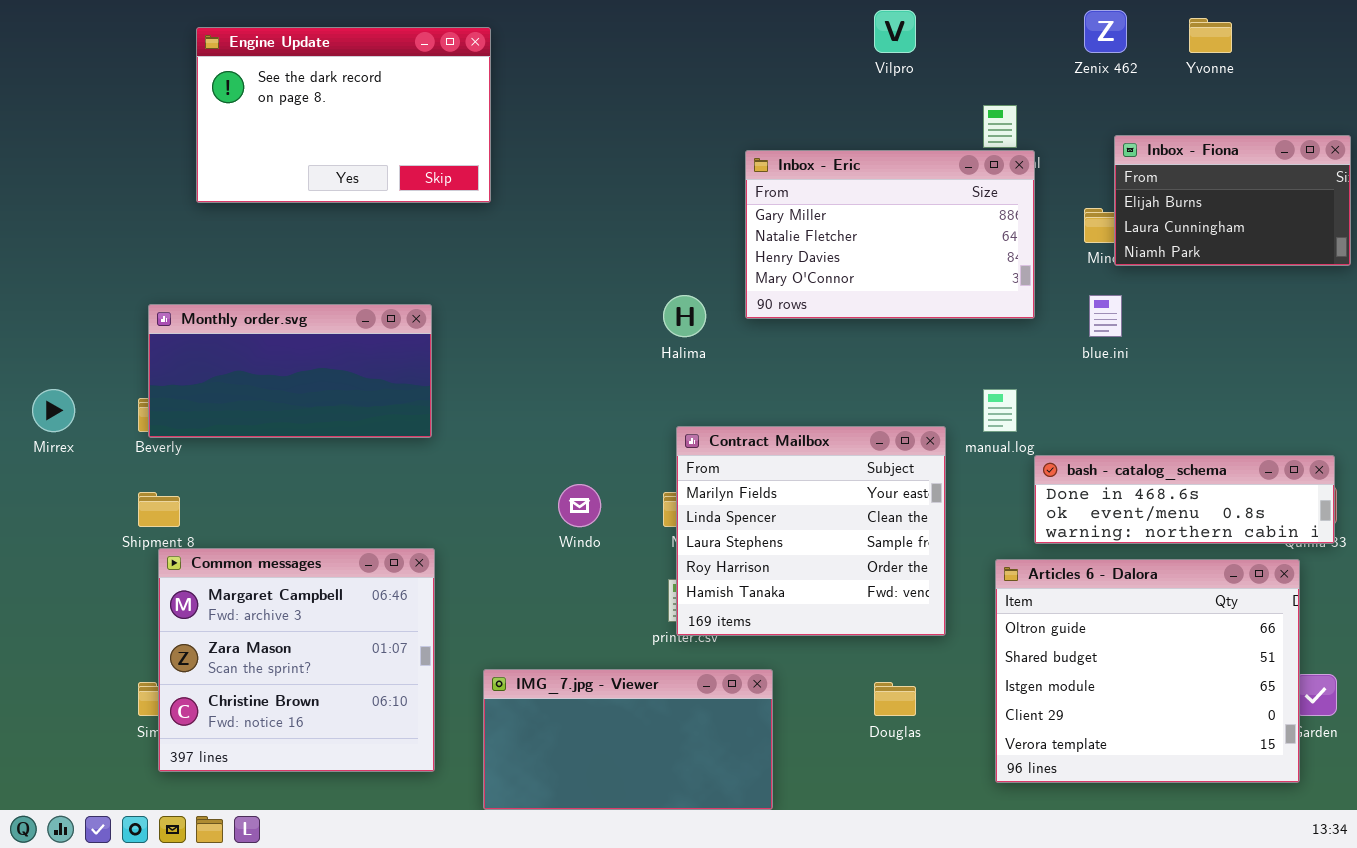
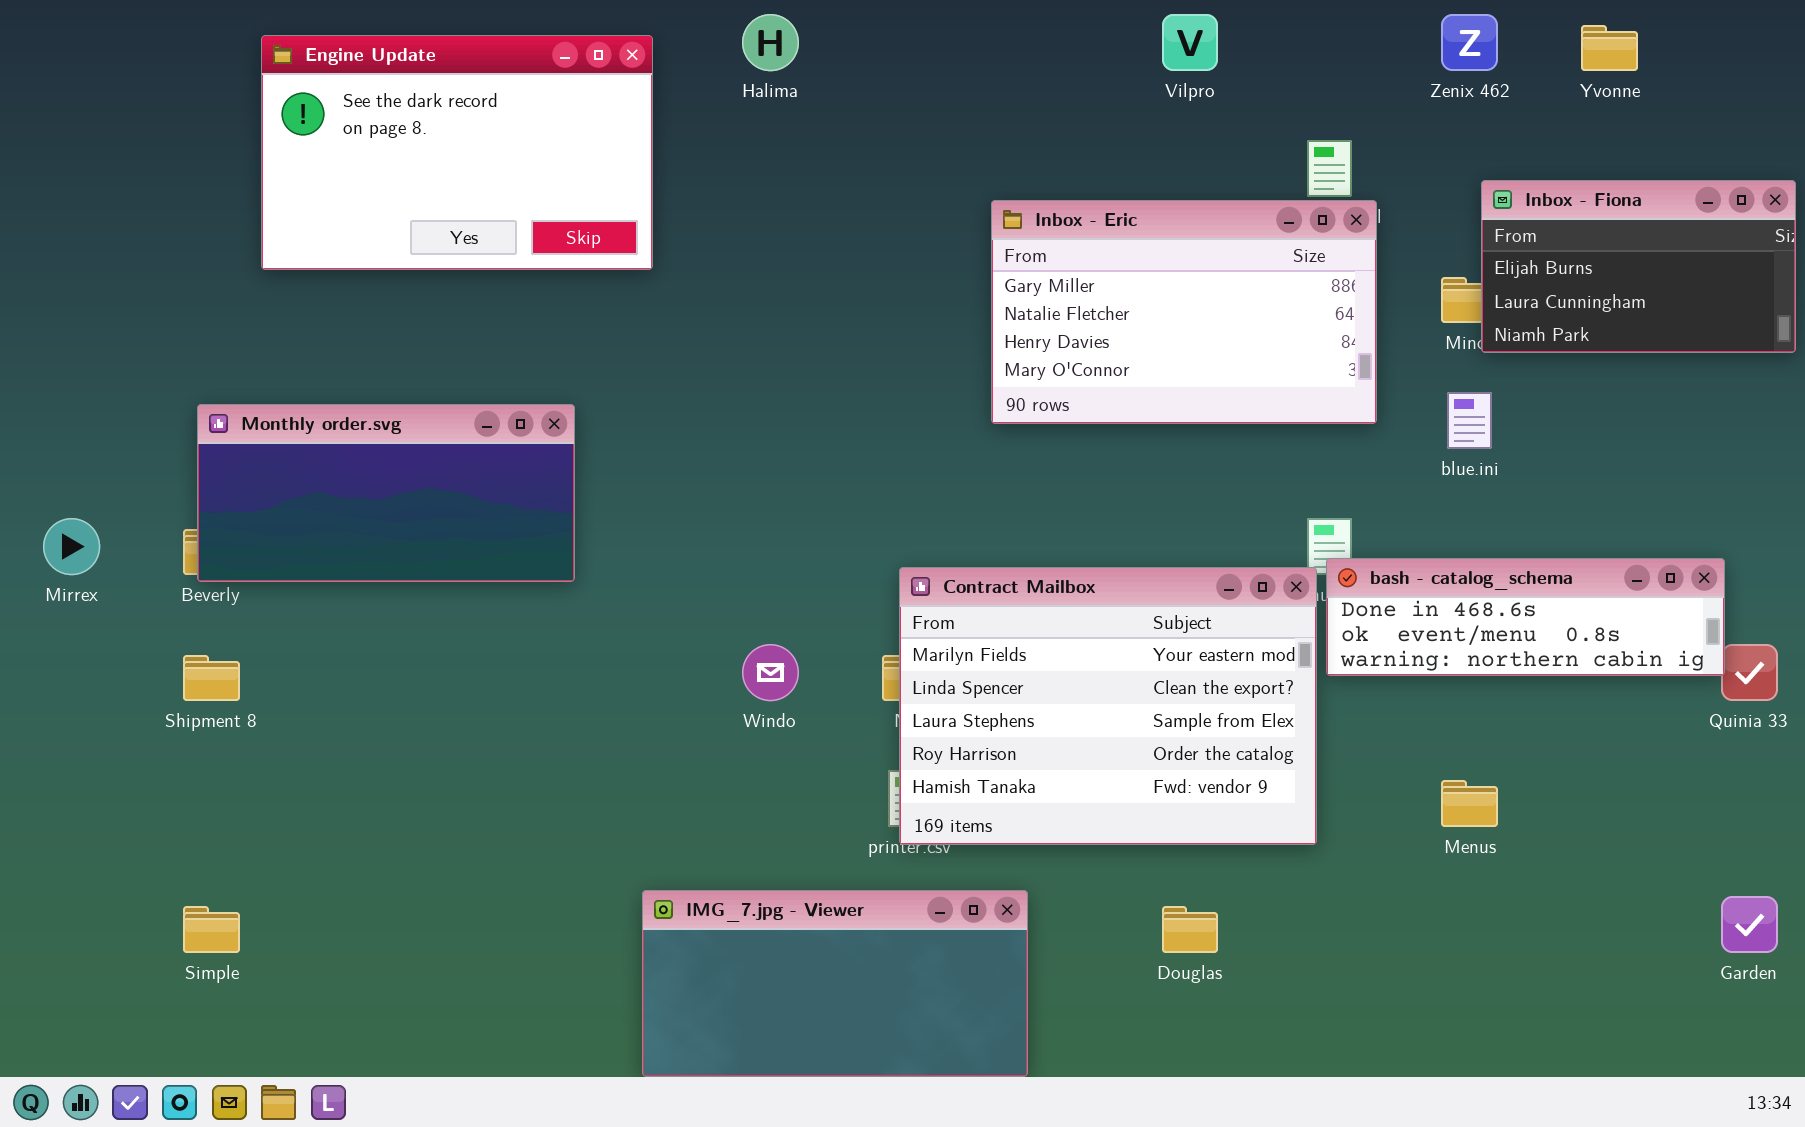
Halima: [663,295,706,337] -> [742,14,799,71], moved
Contract Mailbox: [676,426,946,636] -> [899,567,1317,845], resized
bash - catalog_schema: [1034,455,1335,544] -> [1326,558,1725,676], moved
Common messages: [158,548,435,772] -> none, closed
Articles 6 - Dalora: [995,559,1300,783] -> none, closed

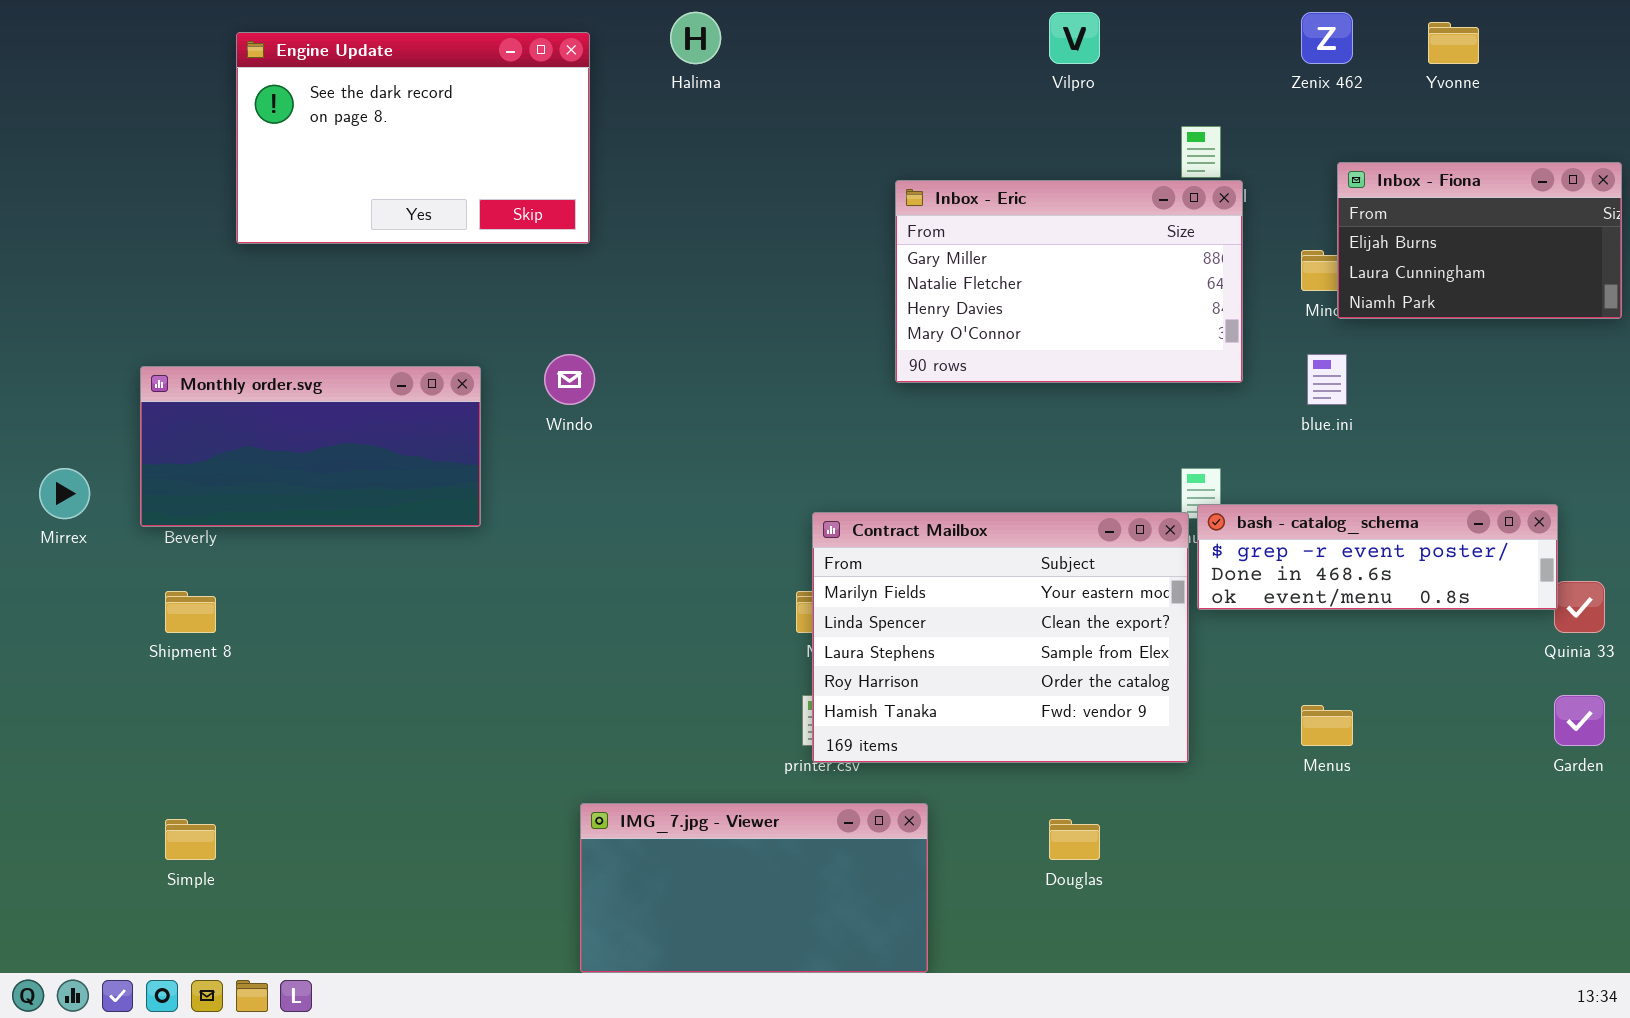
Monthly order.svg: [197,404,575,582] -> [140,366,481,527], moved
bash - catalog_schema: [1326,558,1725,676] -> [1197,504,1558,610], scrolled up 1 row
Windo: [742,644,799,701] -> [544,354,595,405], moved
Garden: [1721,896,1778,953] -> [1554,695,1605,746], moved

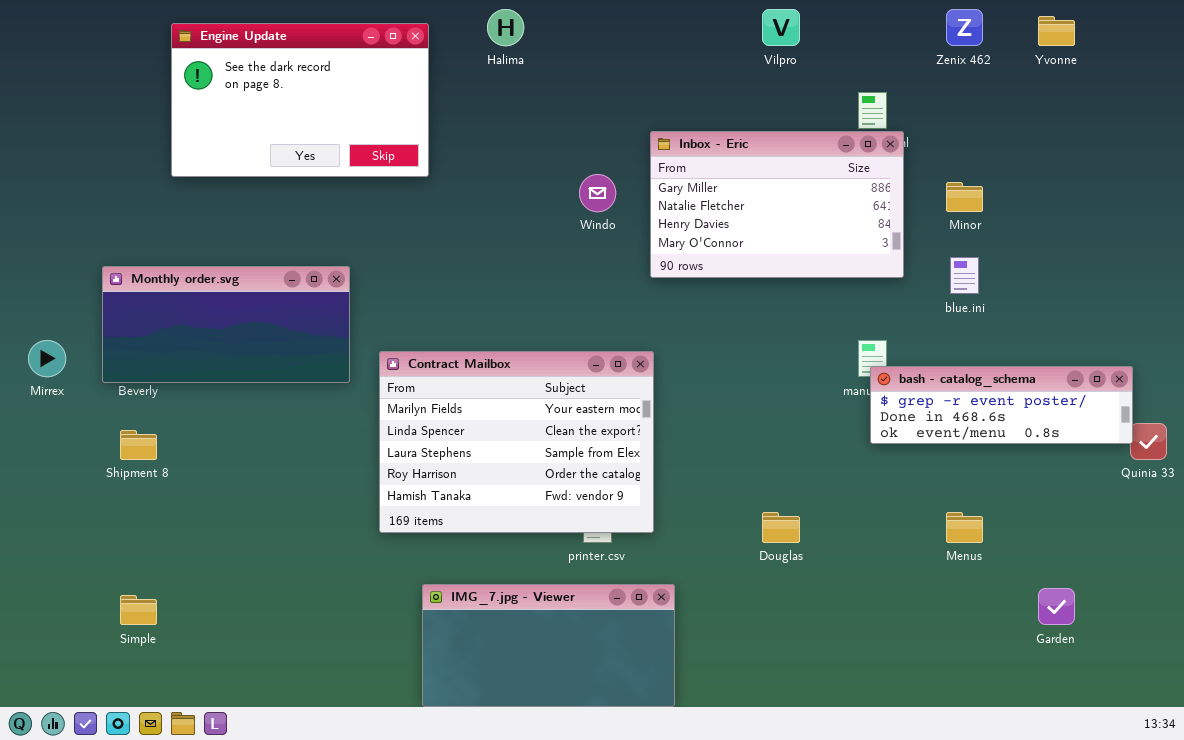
Inbox - Fiona: [1337,162,1622,319] -> none, closed
Windo: [544,354,595,405] -> [579,174,616,212], moved
Contract Mailbox: [812,512,1189,763] -> [379,351,654,533], moved
Garden: [1554,695,1605,746] -> [1038,588,1075,625], moved
Douglas: [1049,819,1100,860] -> [762,512,800,543], moved

